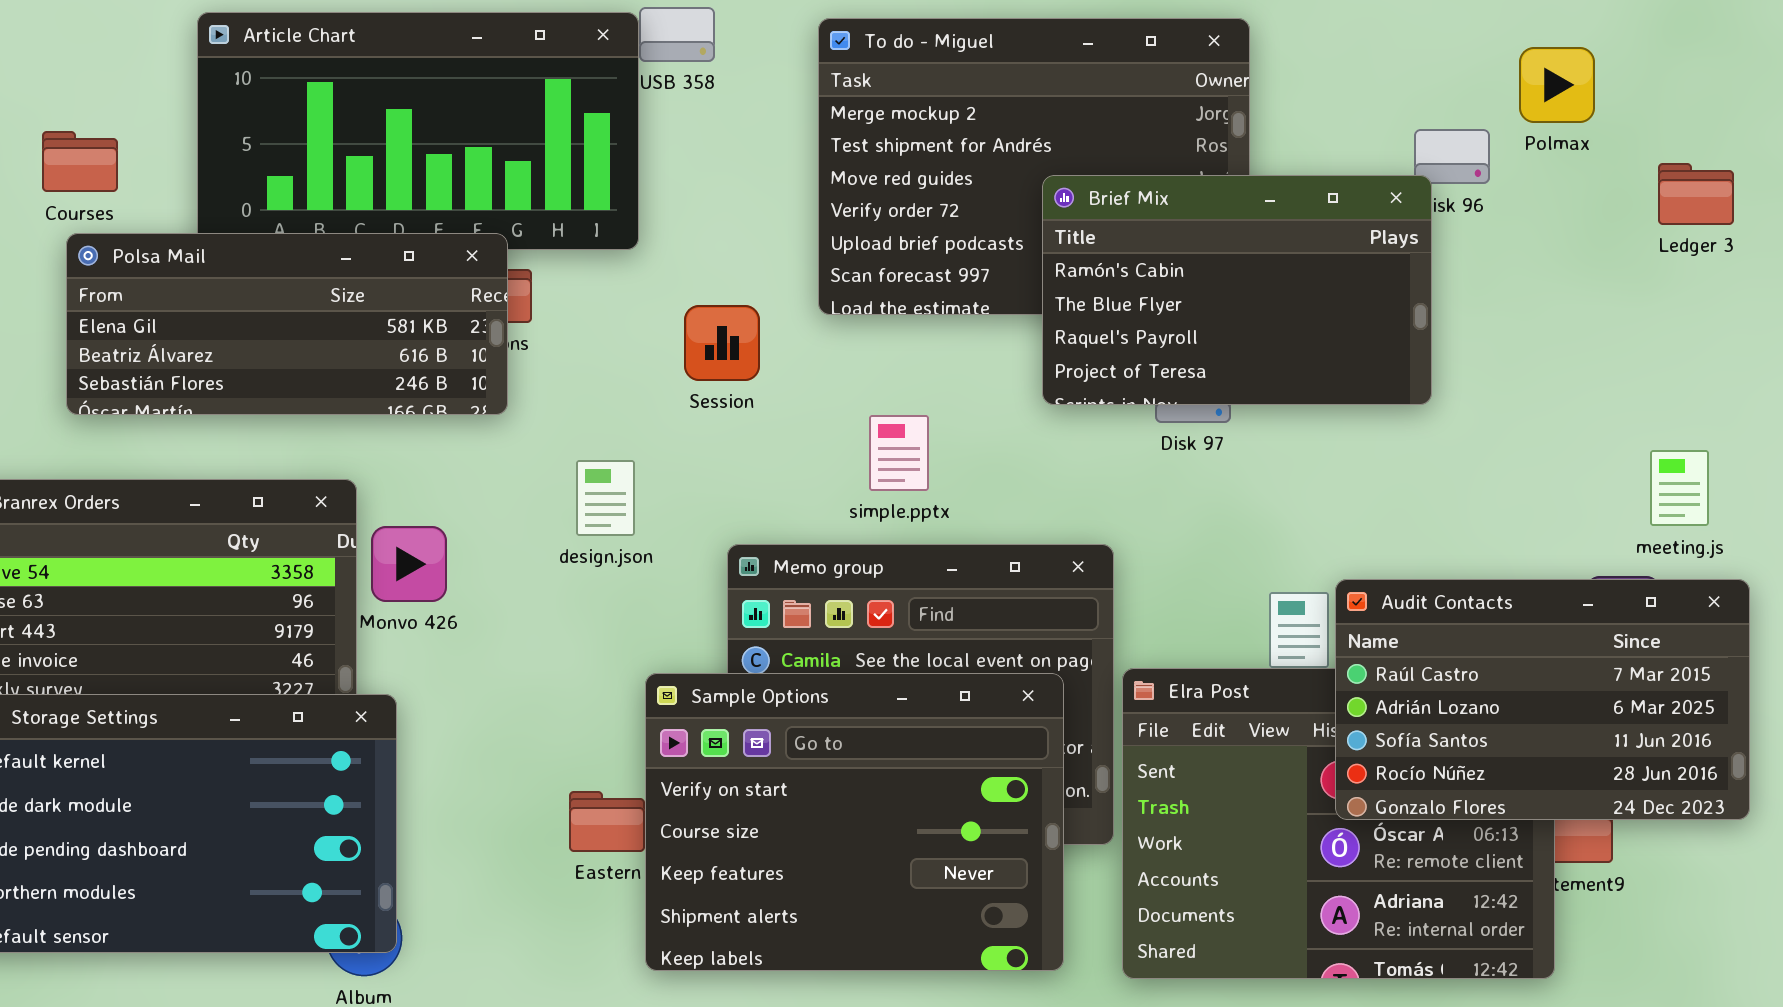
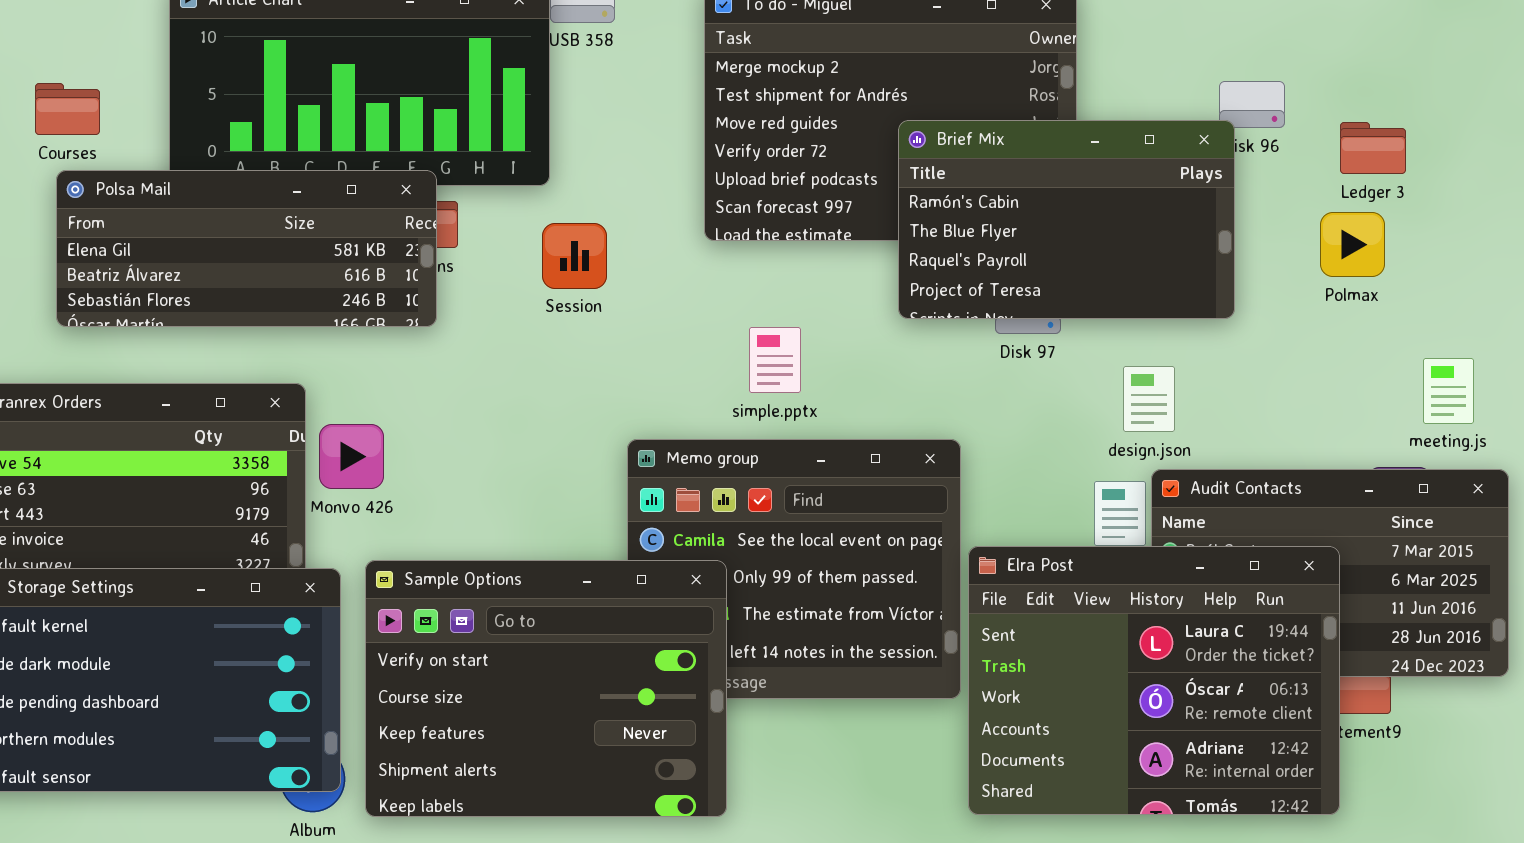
Polmax: [1519,47,1595,123] -> [1320,212,1385,277], moved
Ledger 3: [1658,163,1734,225] -> [1340,122,1406,174], moved
Session: [684,305,760,381] -> [542,223,607,289], moved
design.json: [576,460,635,536] -> [1123,366,1175,432], moved
Elra Post: [1122,668,1555,979] -> [968,546,1340,815], raised
Sample Options: [645,673,1064,971] -> [365,560,727,817], moved

